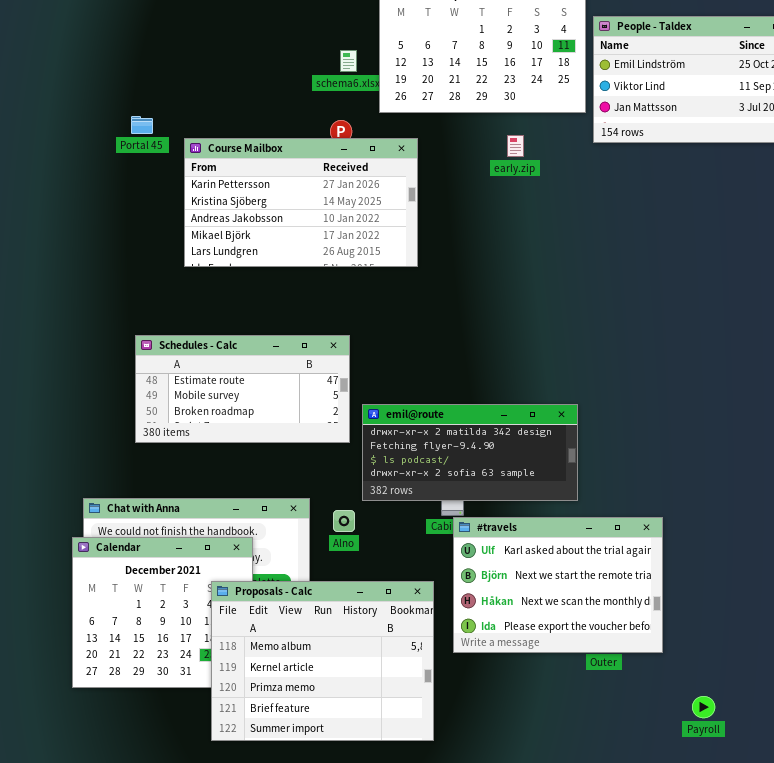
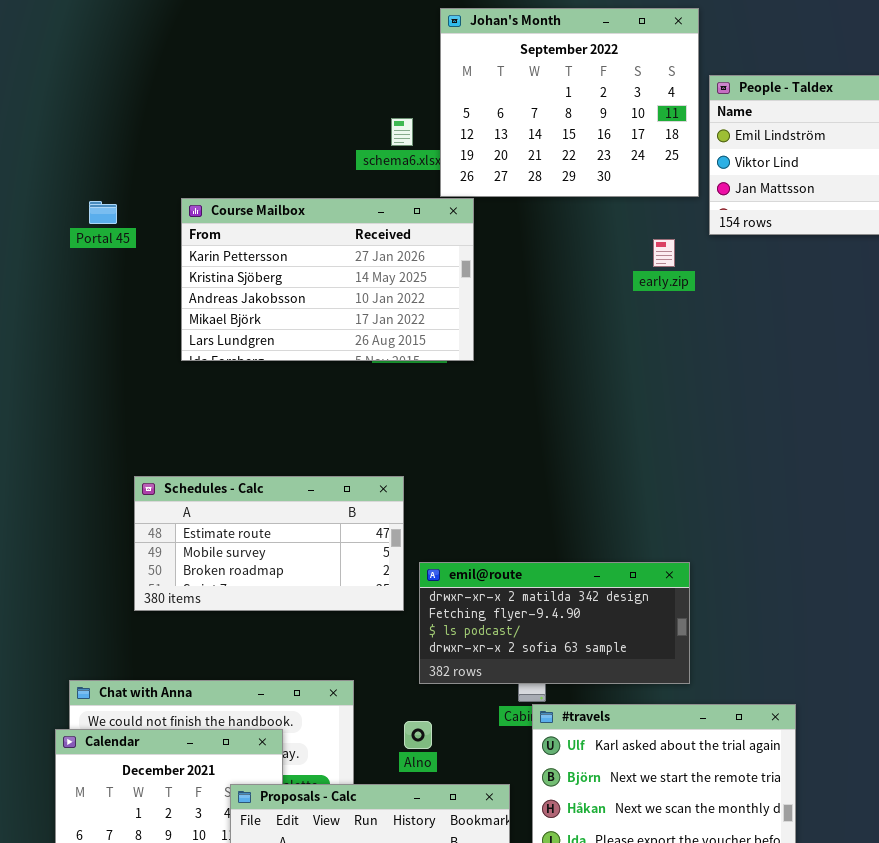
Portal 45: [131,116,153,134] -> [89,201,117,224], moved
early.zip: [507,135,524,157] -> [653,239,675,267], moved
Course Mailbox: [184,138,418,267] -> [181,198,474,361], moved
Alno: [333,510,355,532] -> [404,721,432,749], moved

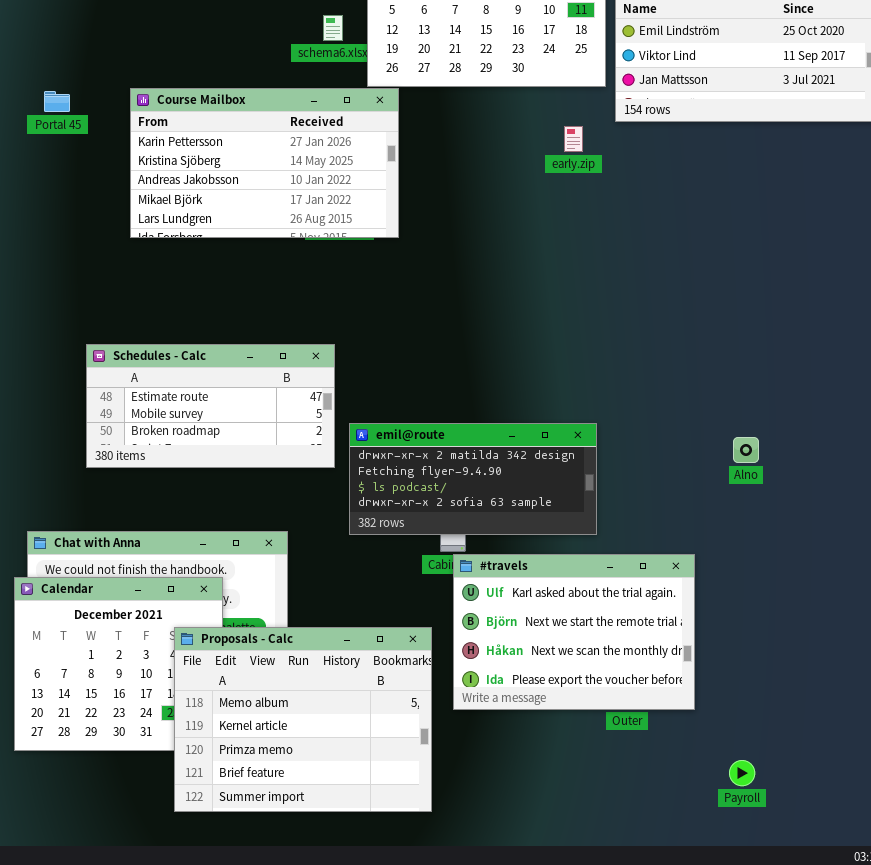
Alno: [404,721,432,749] -> [733,437,759,463], moved

